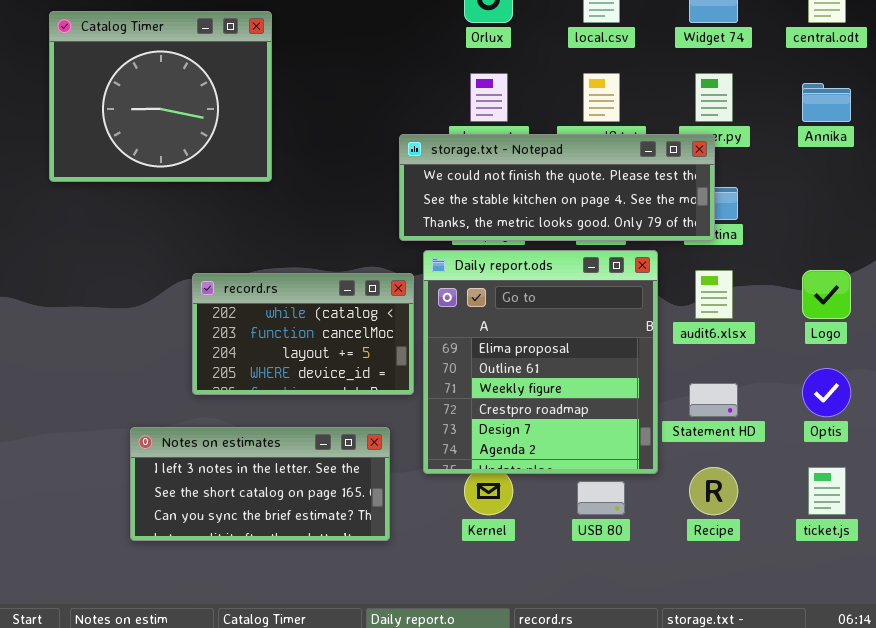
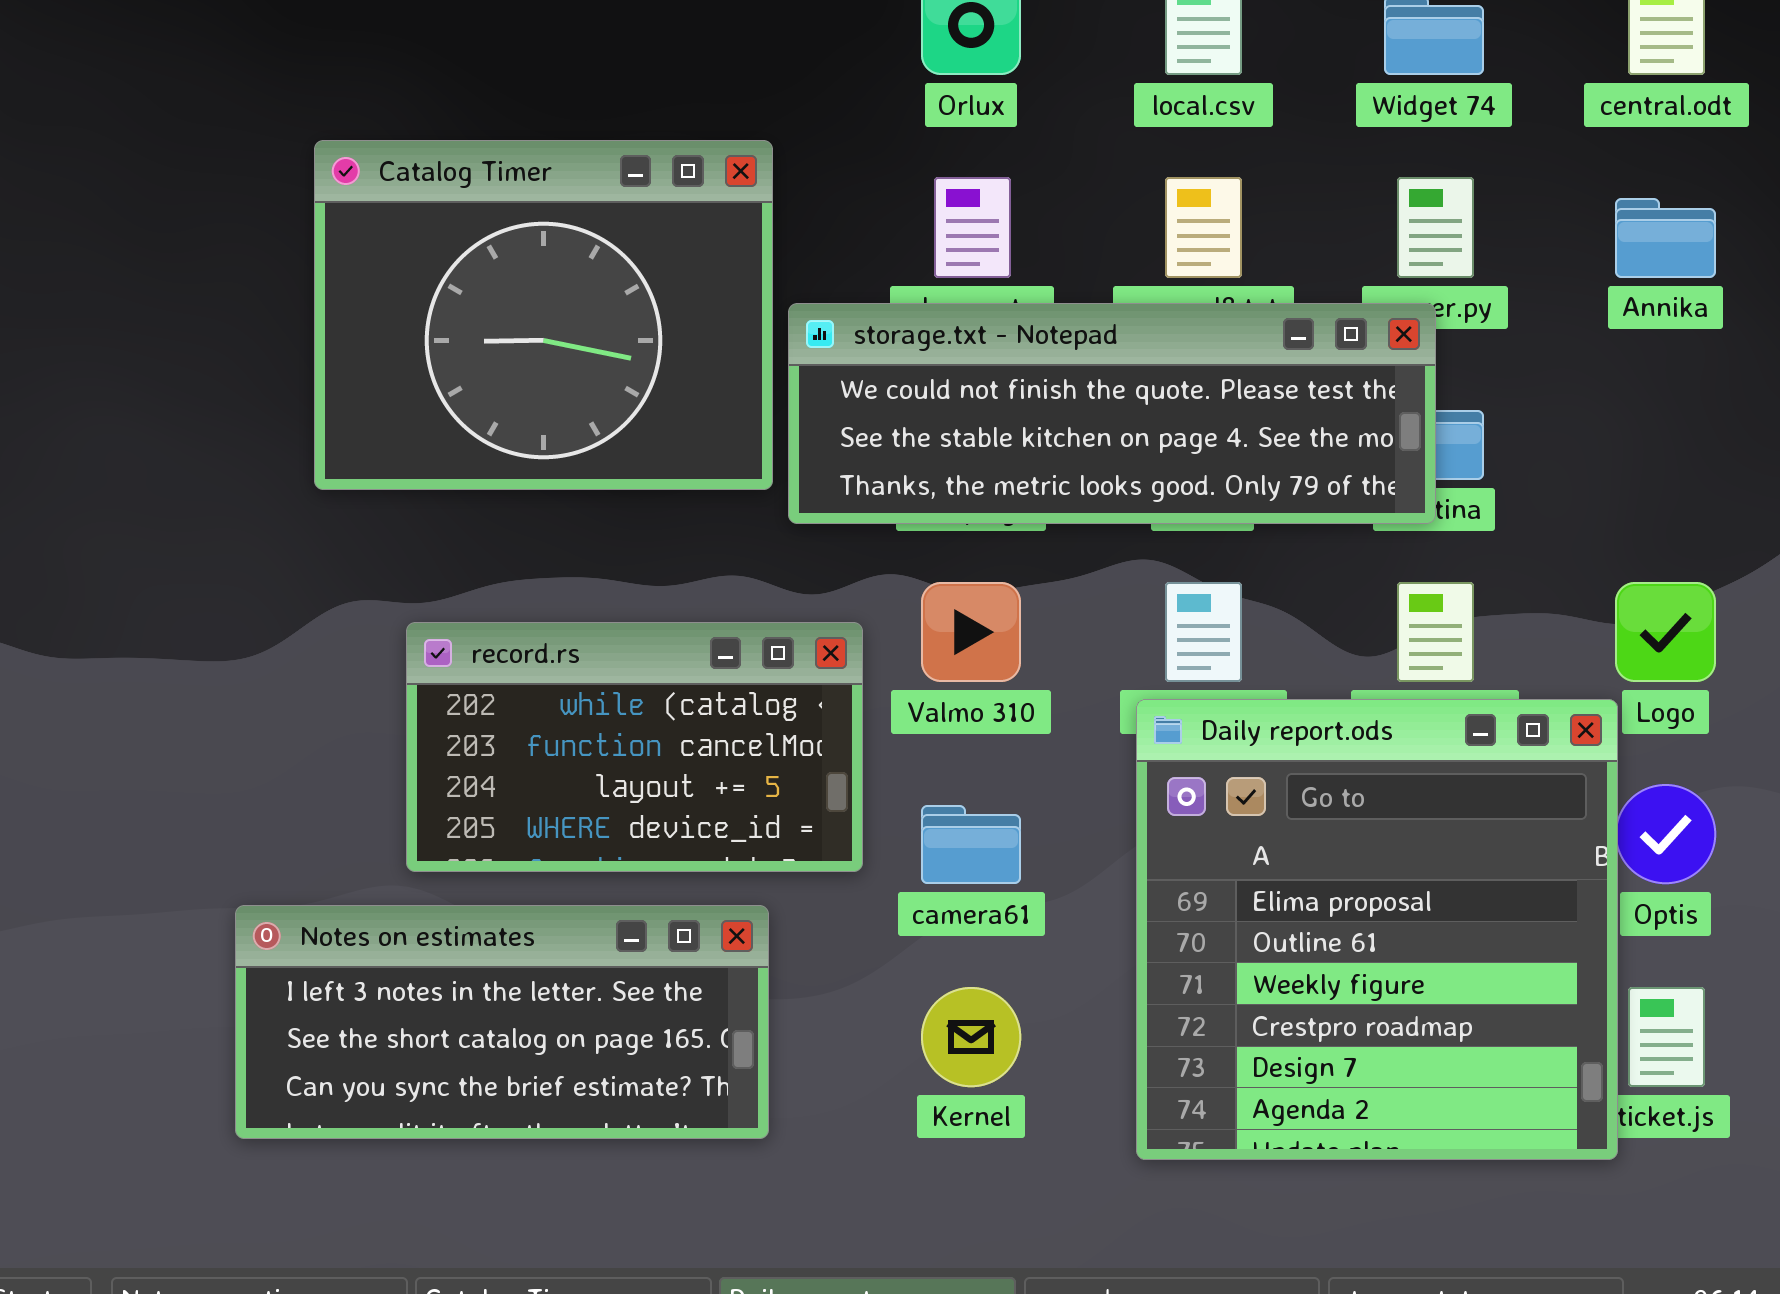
Catalog Timer: [49,11,272,182] -> [314,140,773,490], moved
Daily report.ods: [423,250,658,474] -> [1136,699,1618,1160], moved
record.rs: [192,273,414,395] -> [406,622,863,872], moved

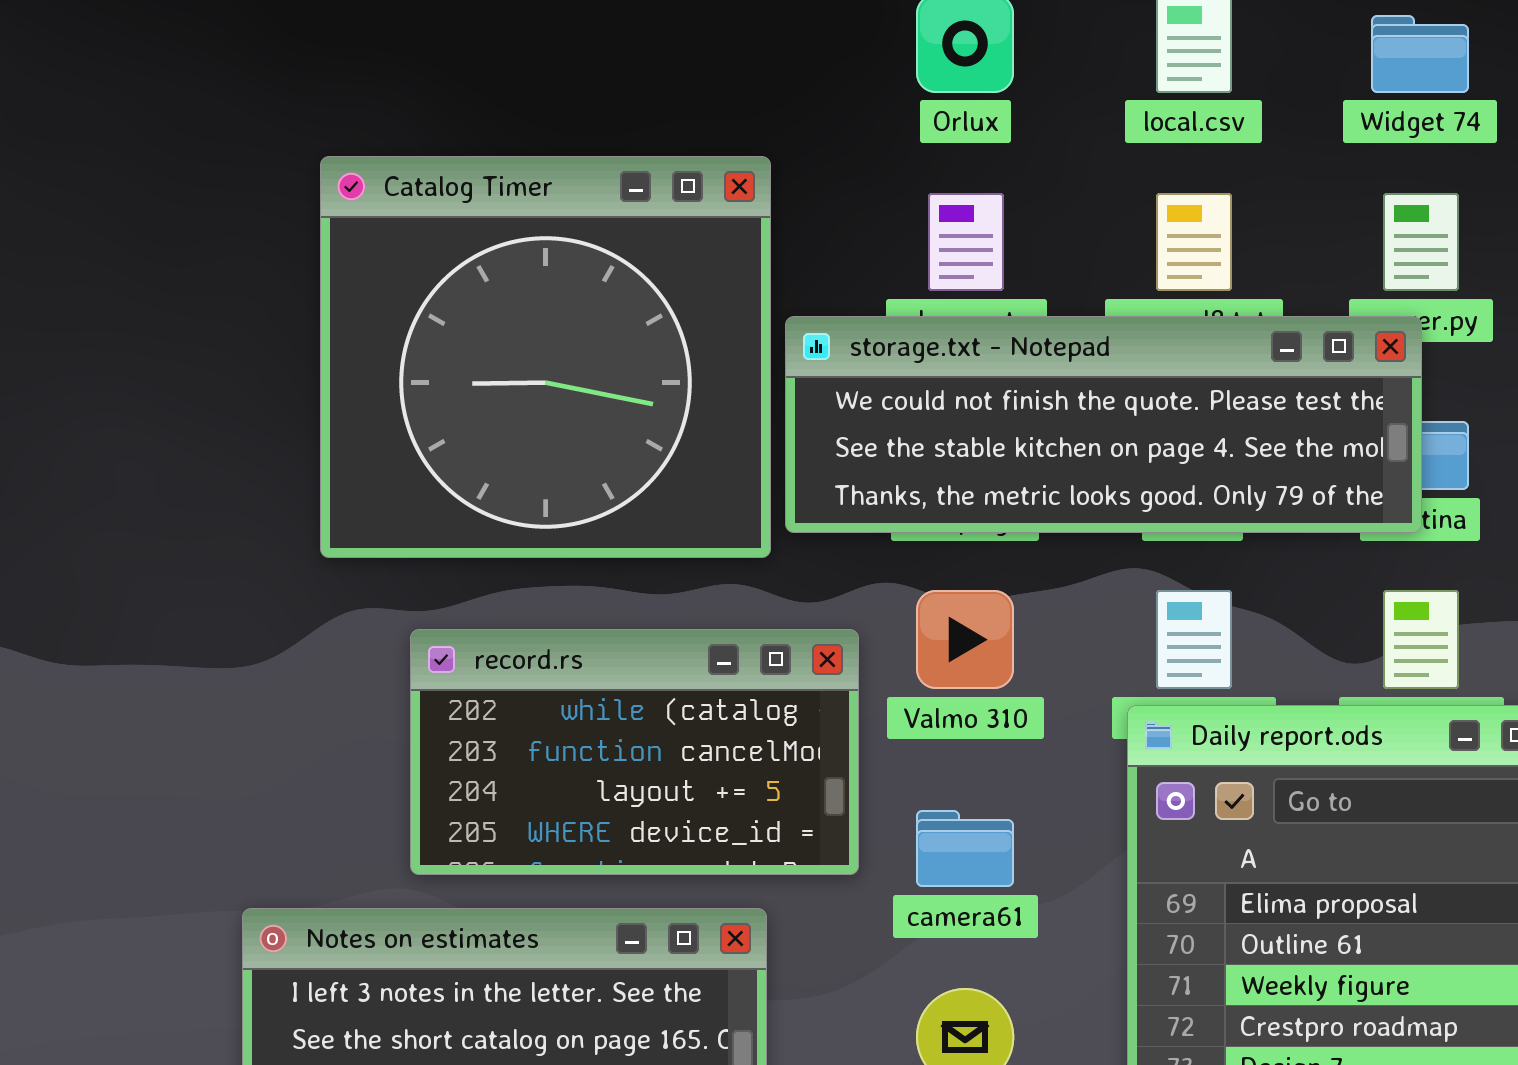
Catalog Timer: [314,140,773,490] -> [320,156,771,558], resized

